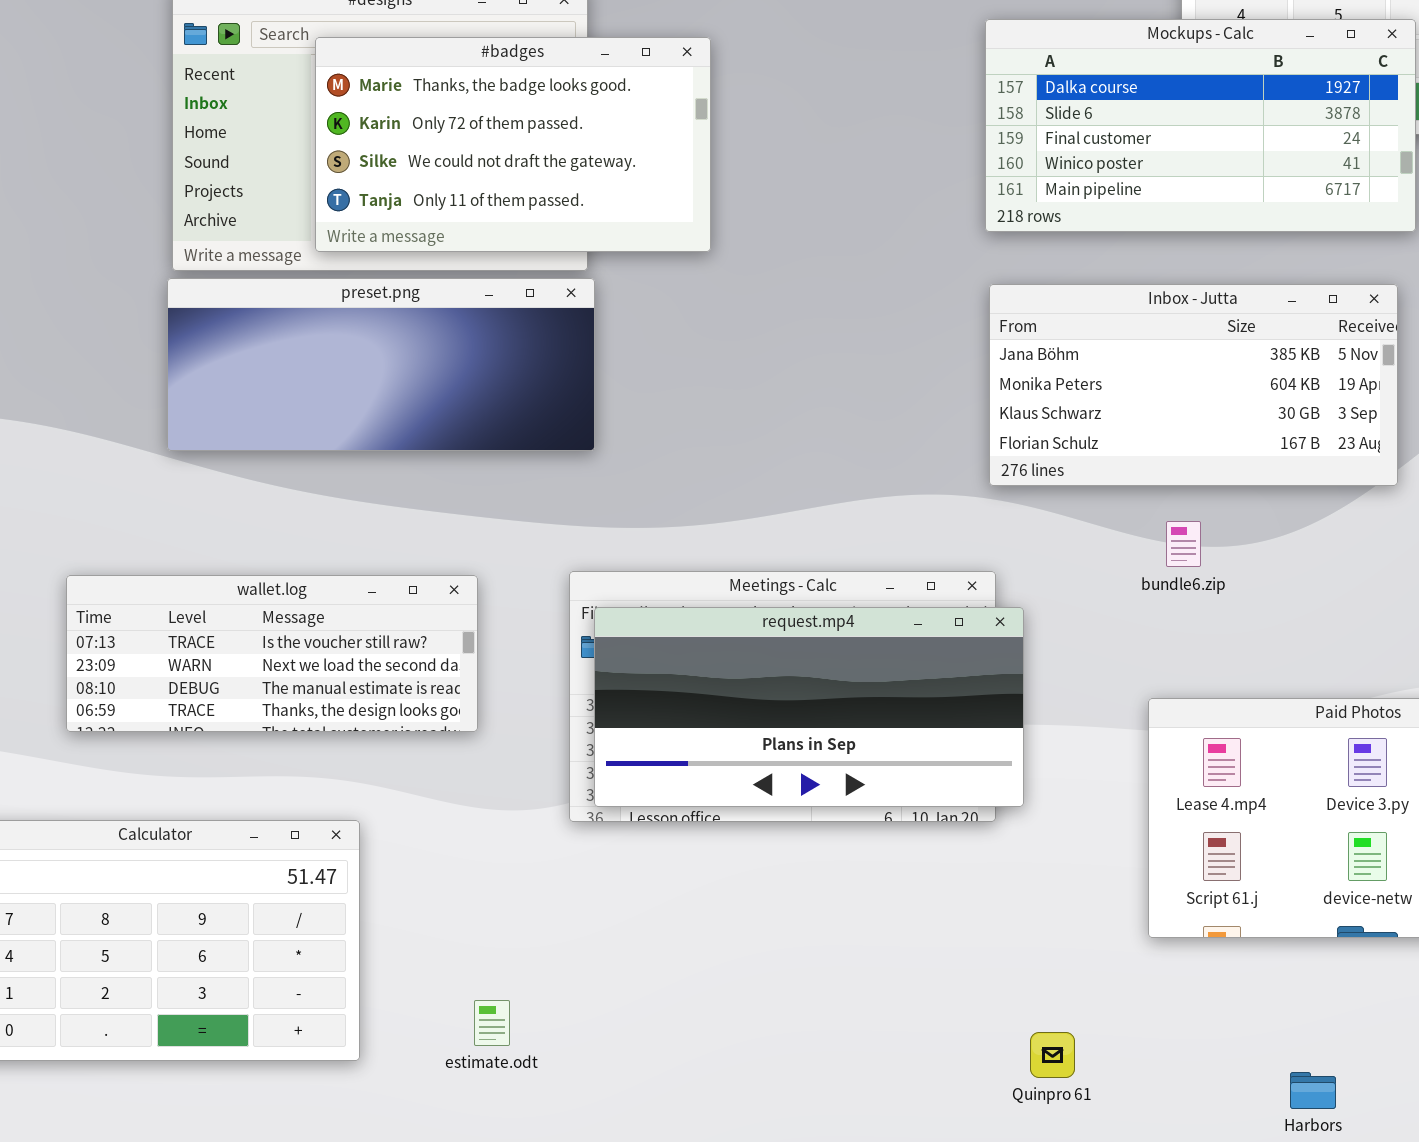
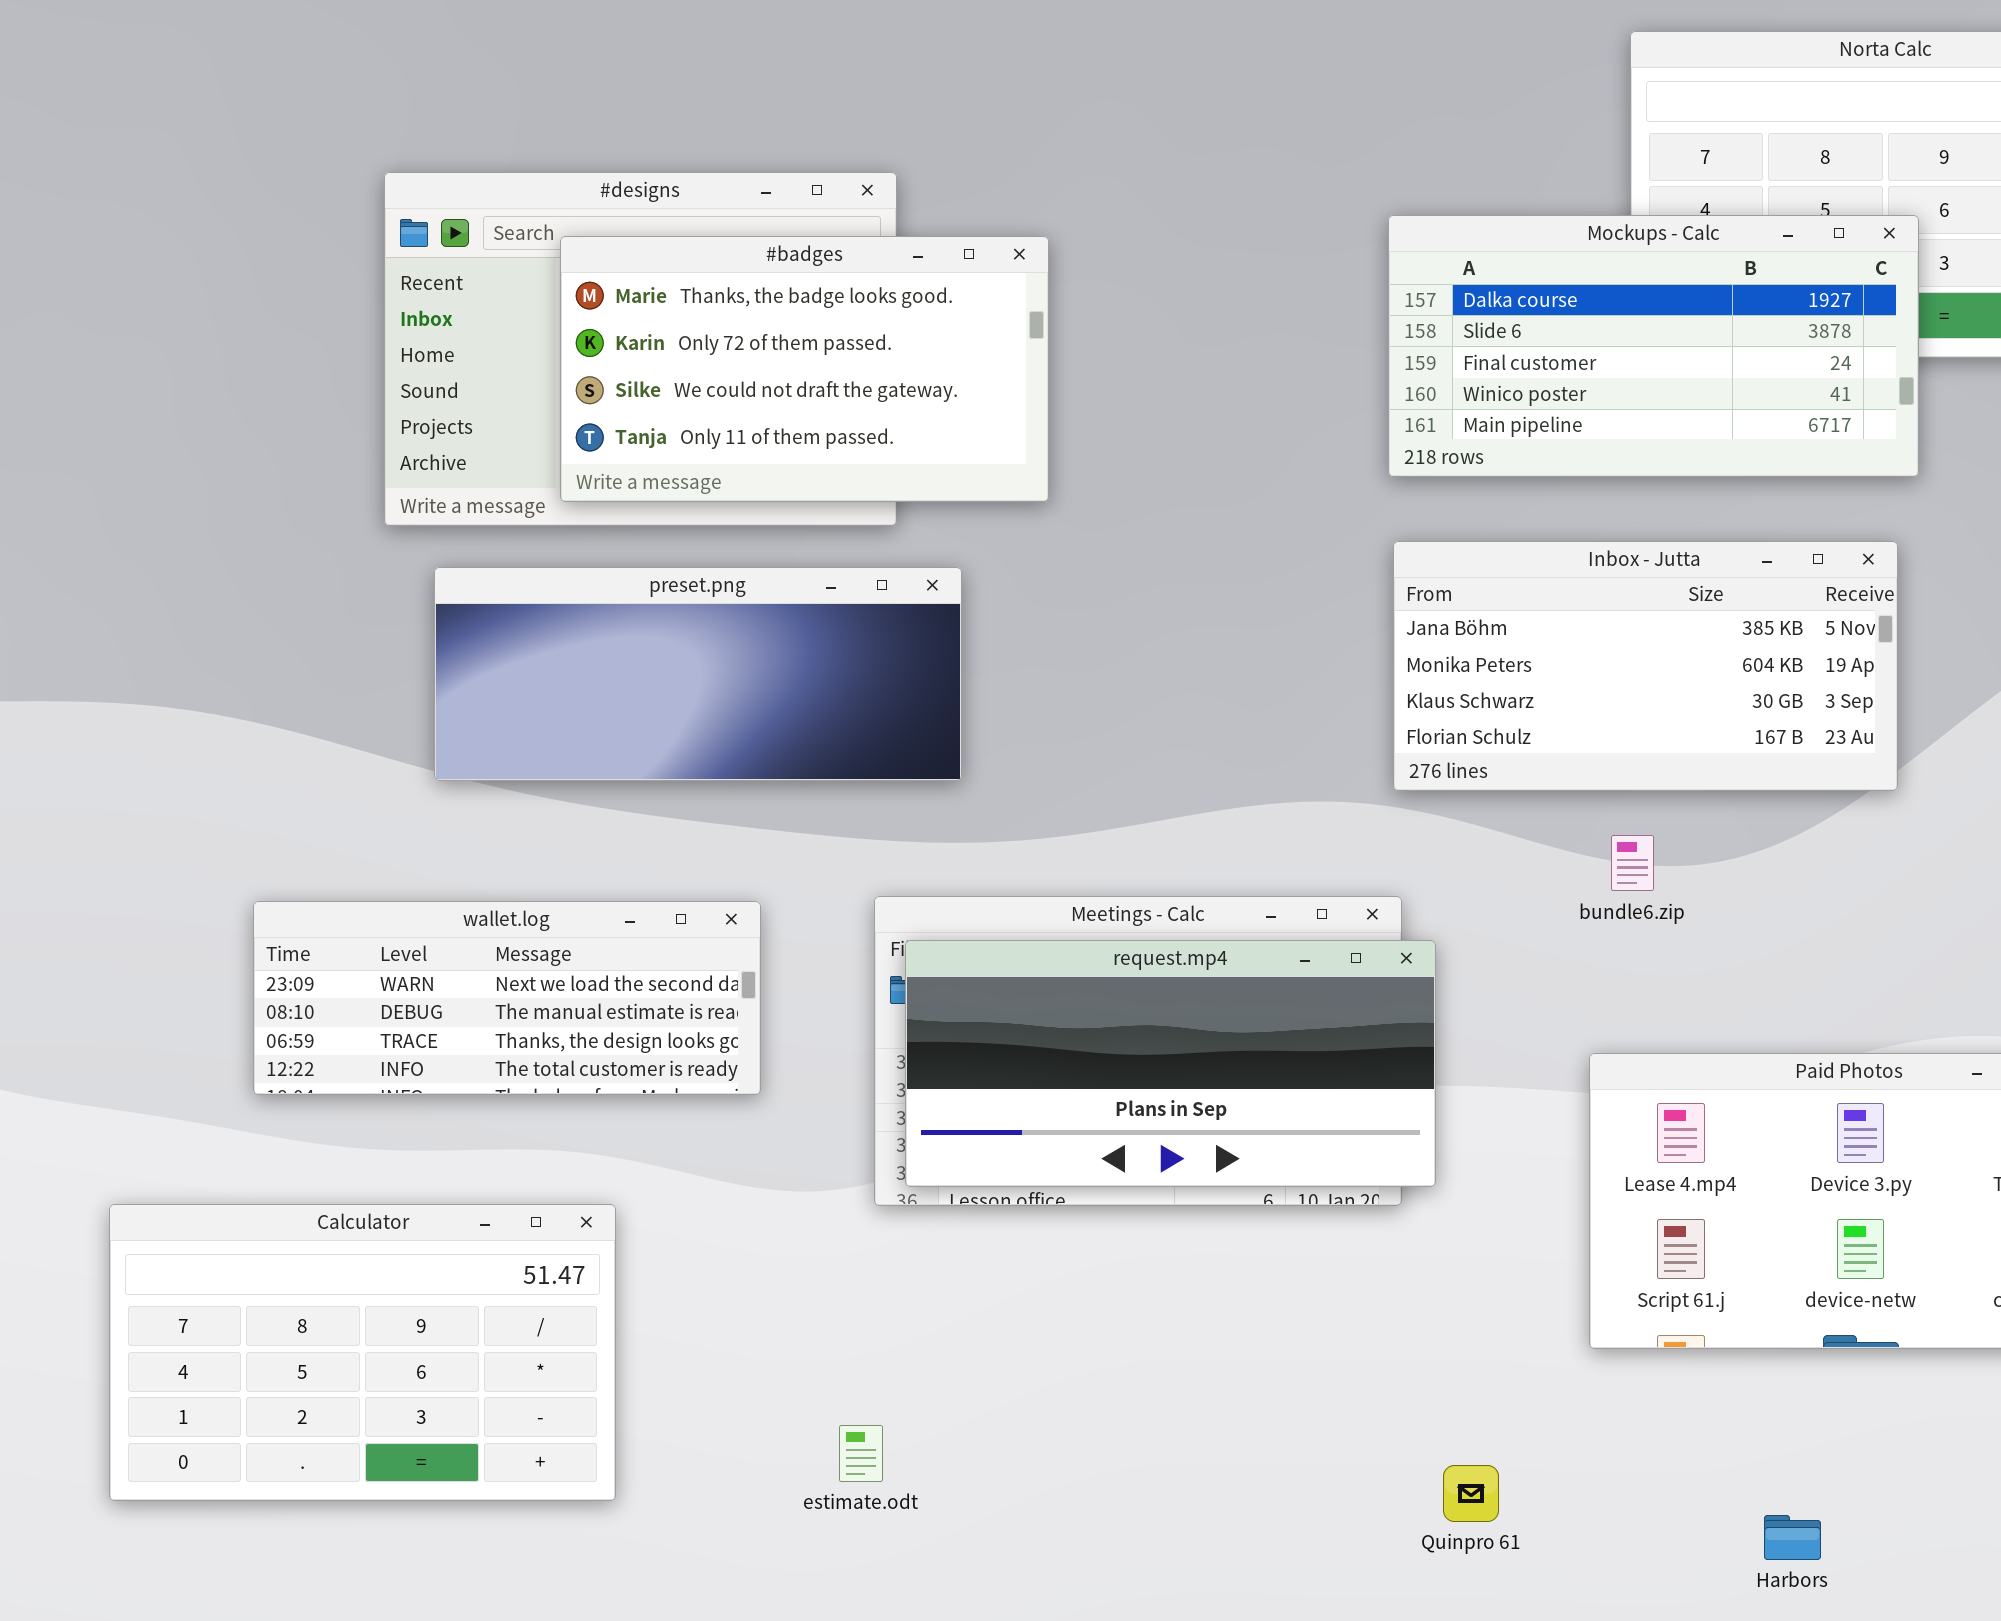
preset.png: [167,278,595,451] -> [434,567,962,781], moved
wallet.log: [66,575,478,732] -> [253,901,761,1095], scrolled down 1 row
estimate.odt: [474,1000,510,1046] -> [839,1425,883,1482], moved

